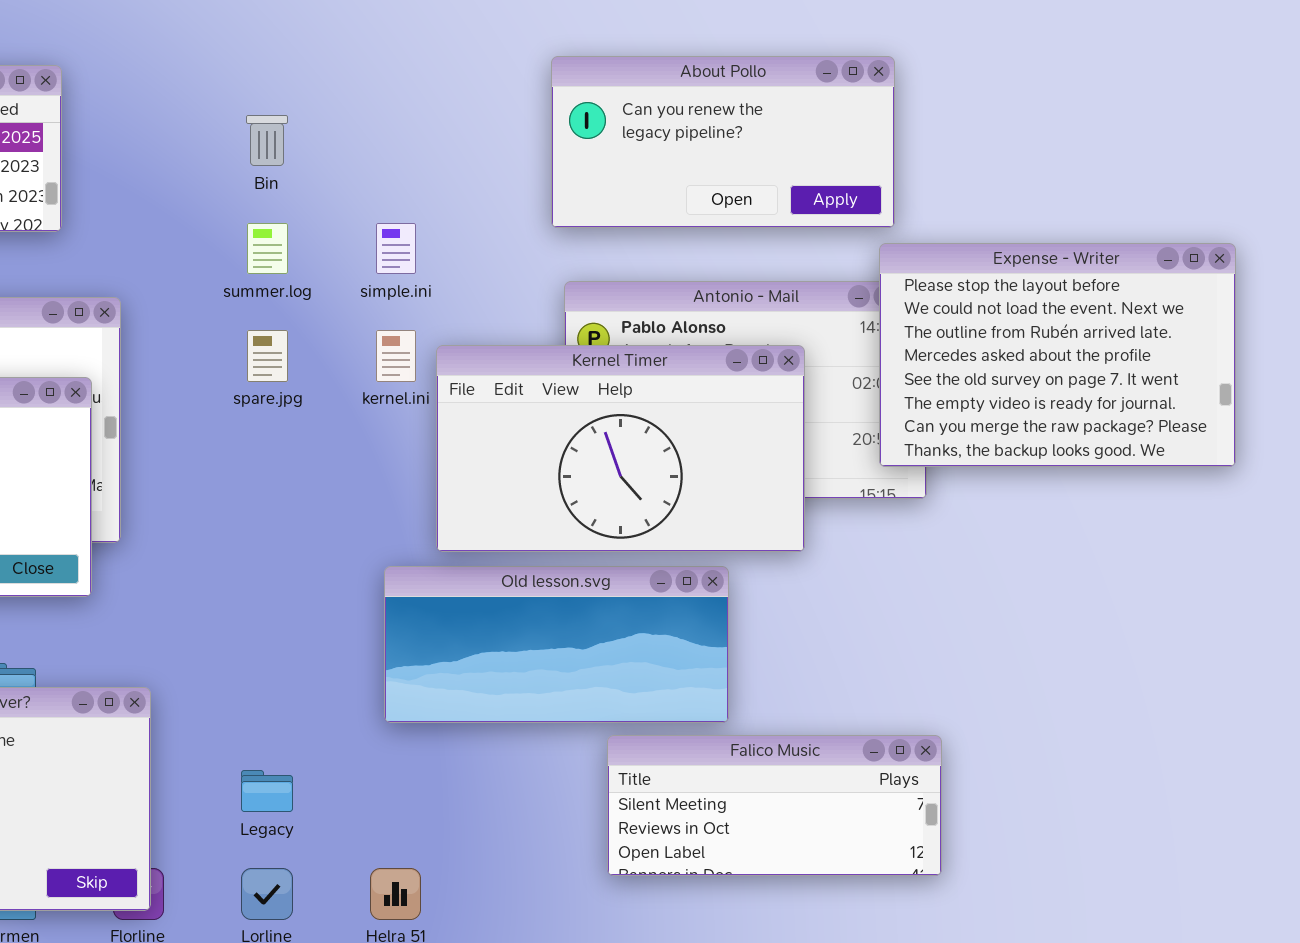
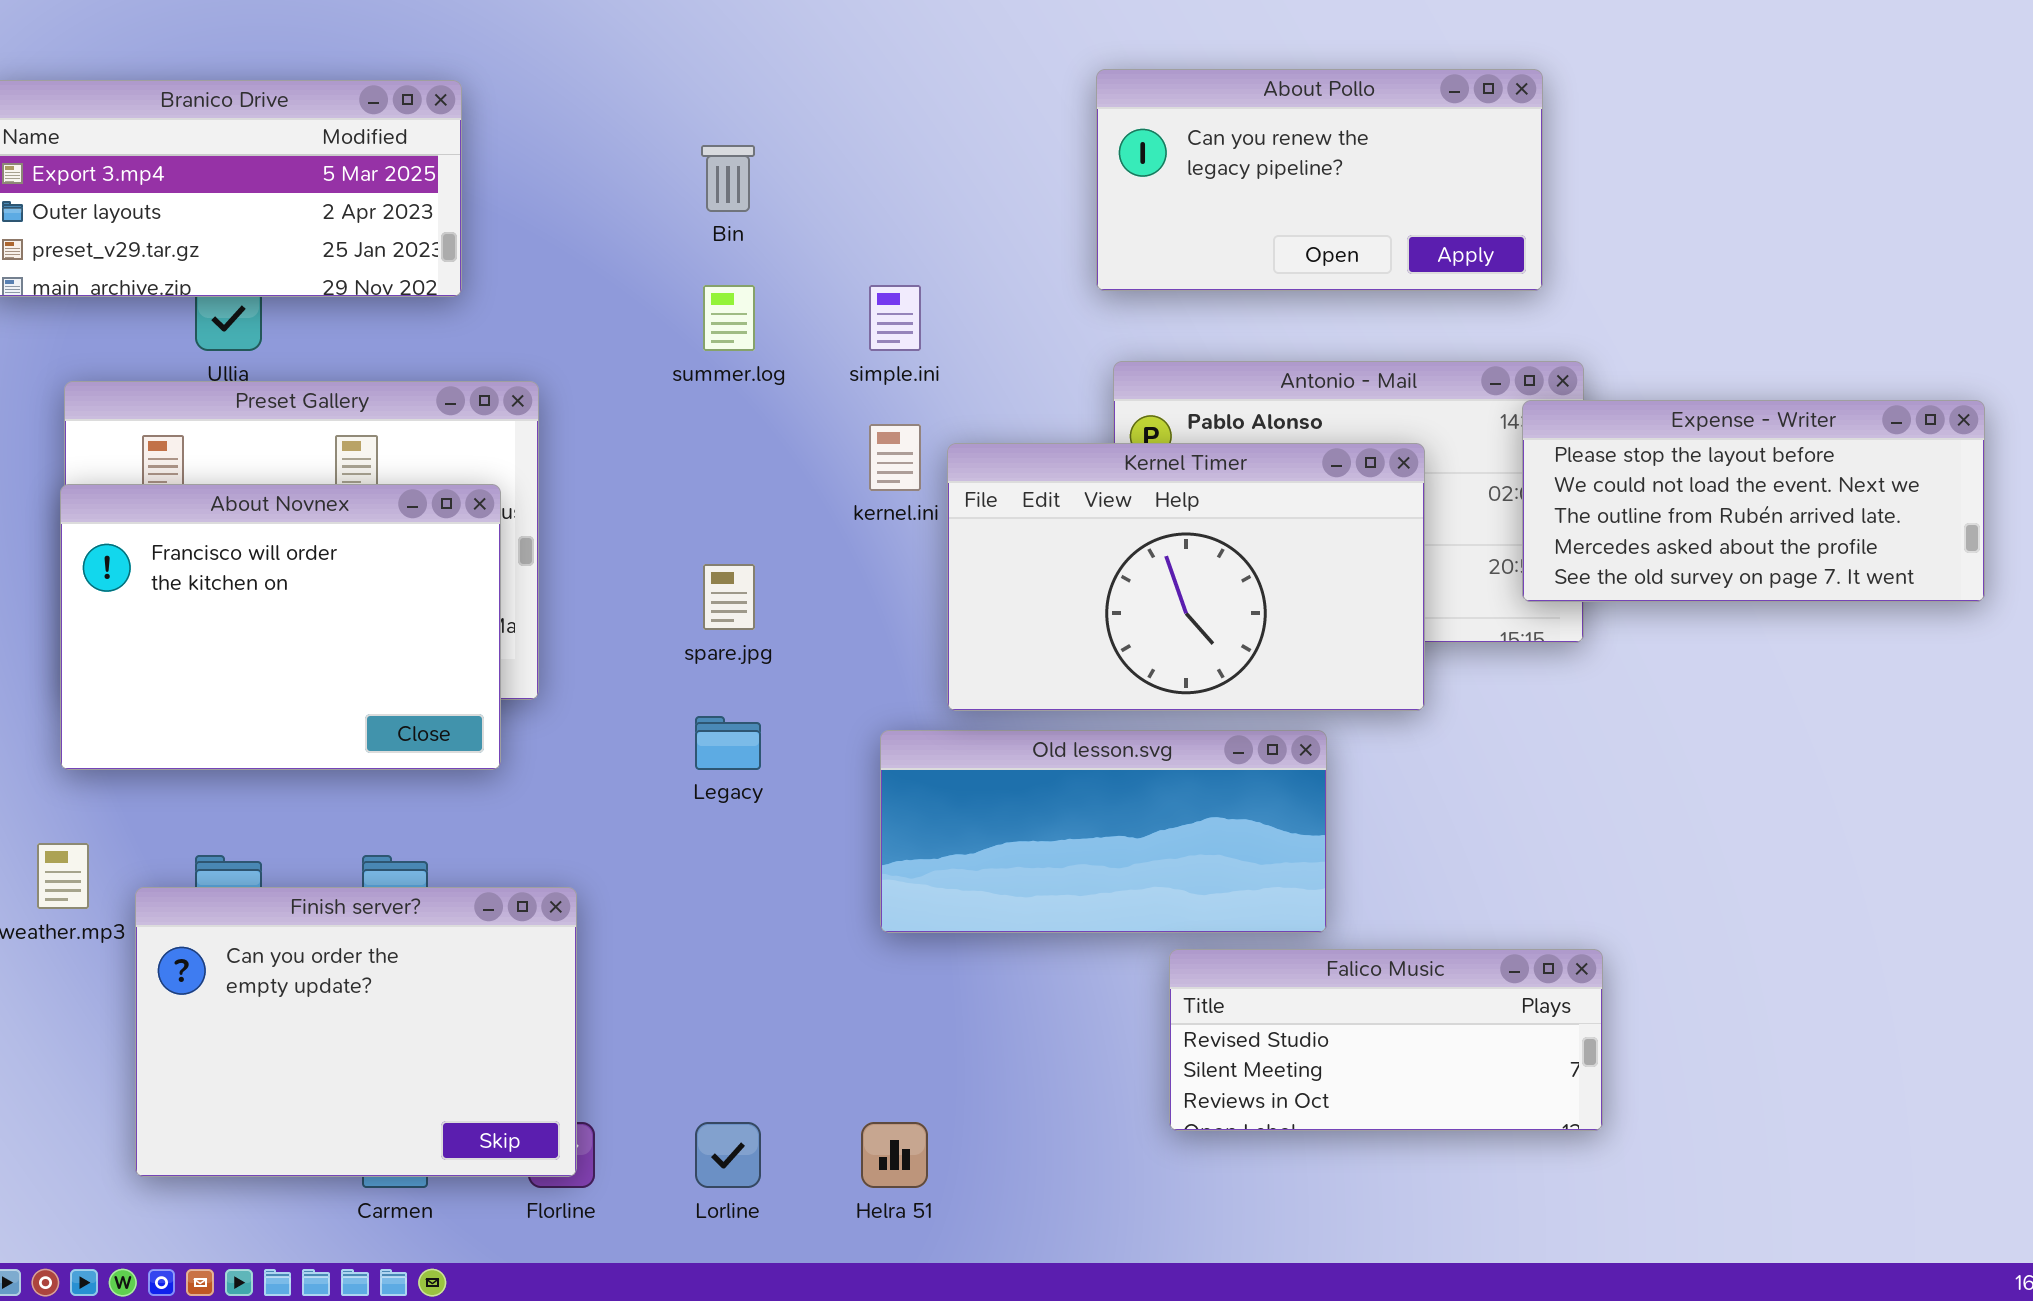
Expense - Writer: [879,243,1236,467] -> [1522,400,1985,602], resized
spare.jpg: [247,330,288,382] -> [703,564,755,630], moved
Falico Music: [607,735,942,876] -> [1169,949,1603,1131], scrolled up 1 row
Legacy: [241,770,293,812] -> [695,716,761,770], moved

